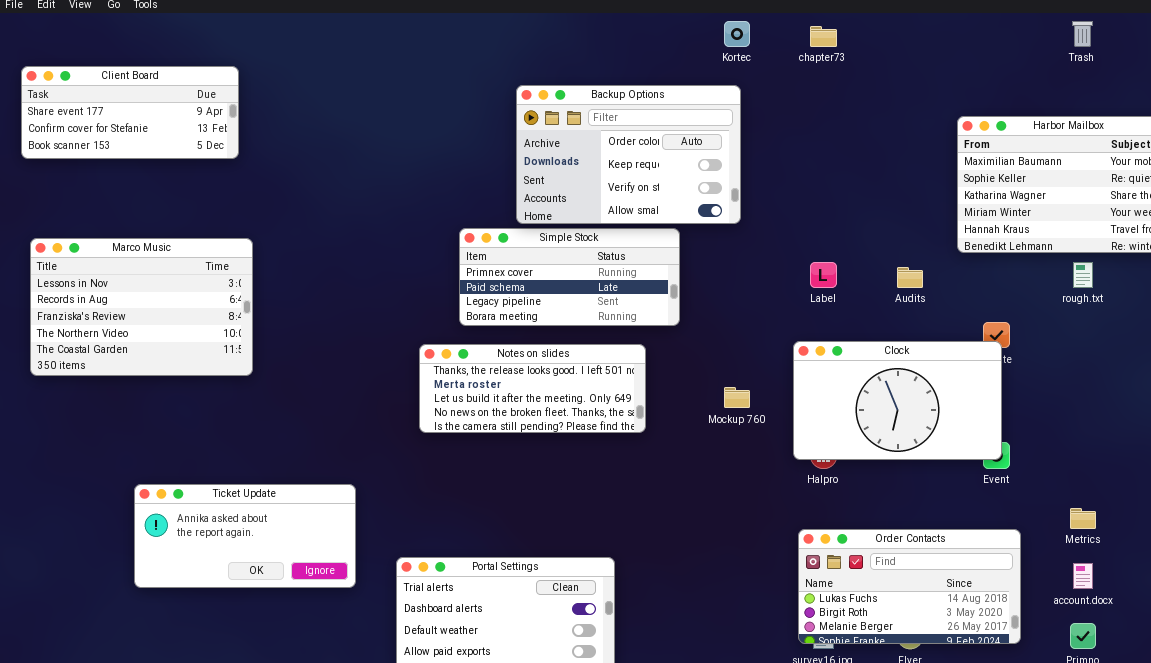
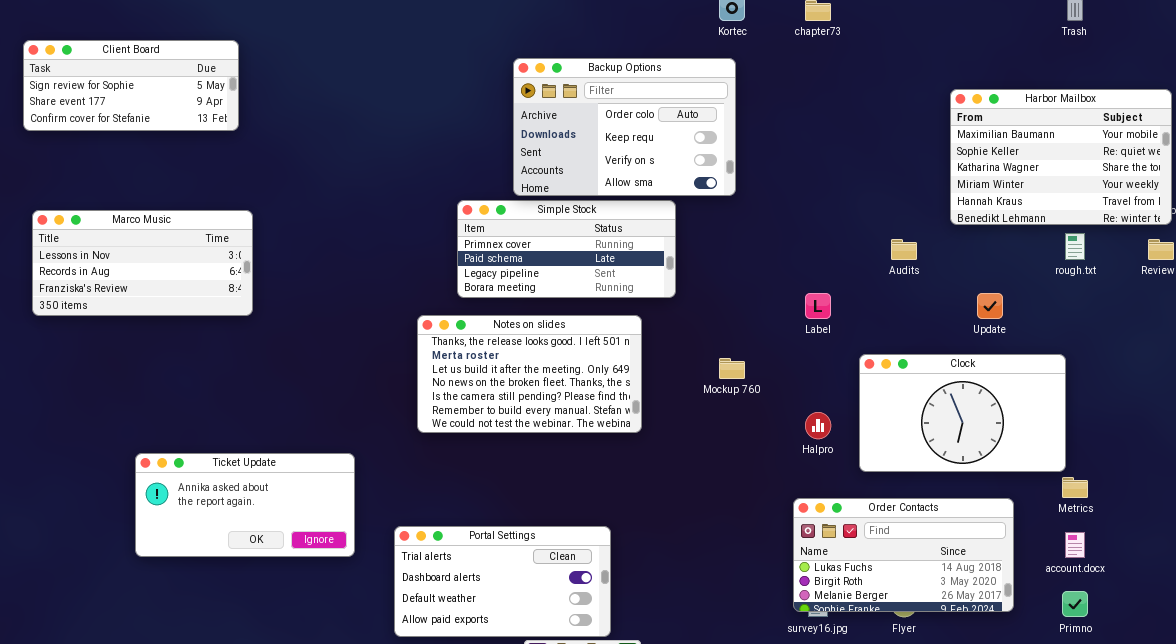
Client Board: [21,66,239,159] -> [23,40,239,131], scrolled up 1 row
Marco Music: [30,238,253,376] -> [32,210,253,316], resized
Label: [810,262,837,288] -> [805,293,831,319], moved
Clock: [793,341,1002,460] -> [859,354,1066,472], moved
Notes on slides: [419,344,646,433] -> [417,315,642,433], resized

